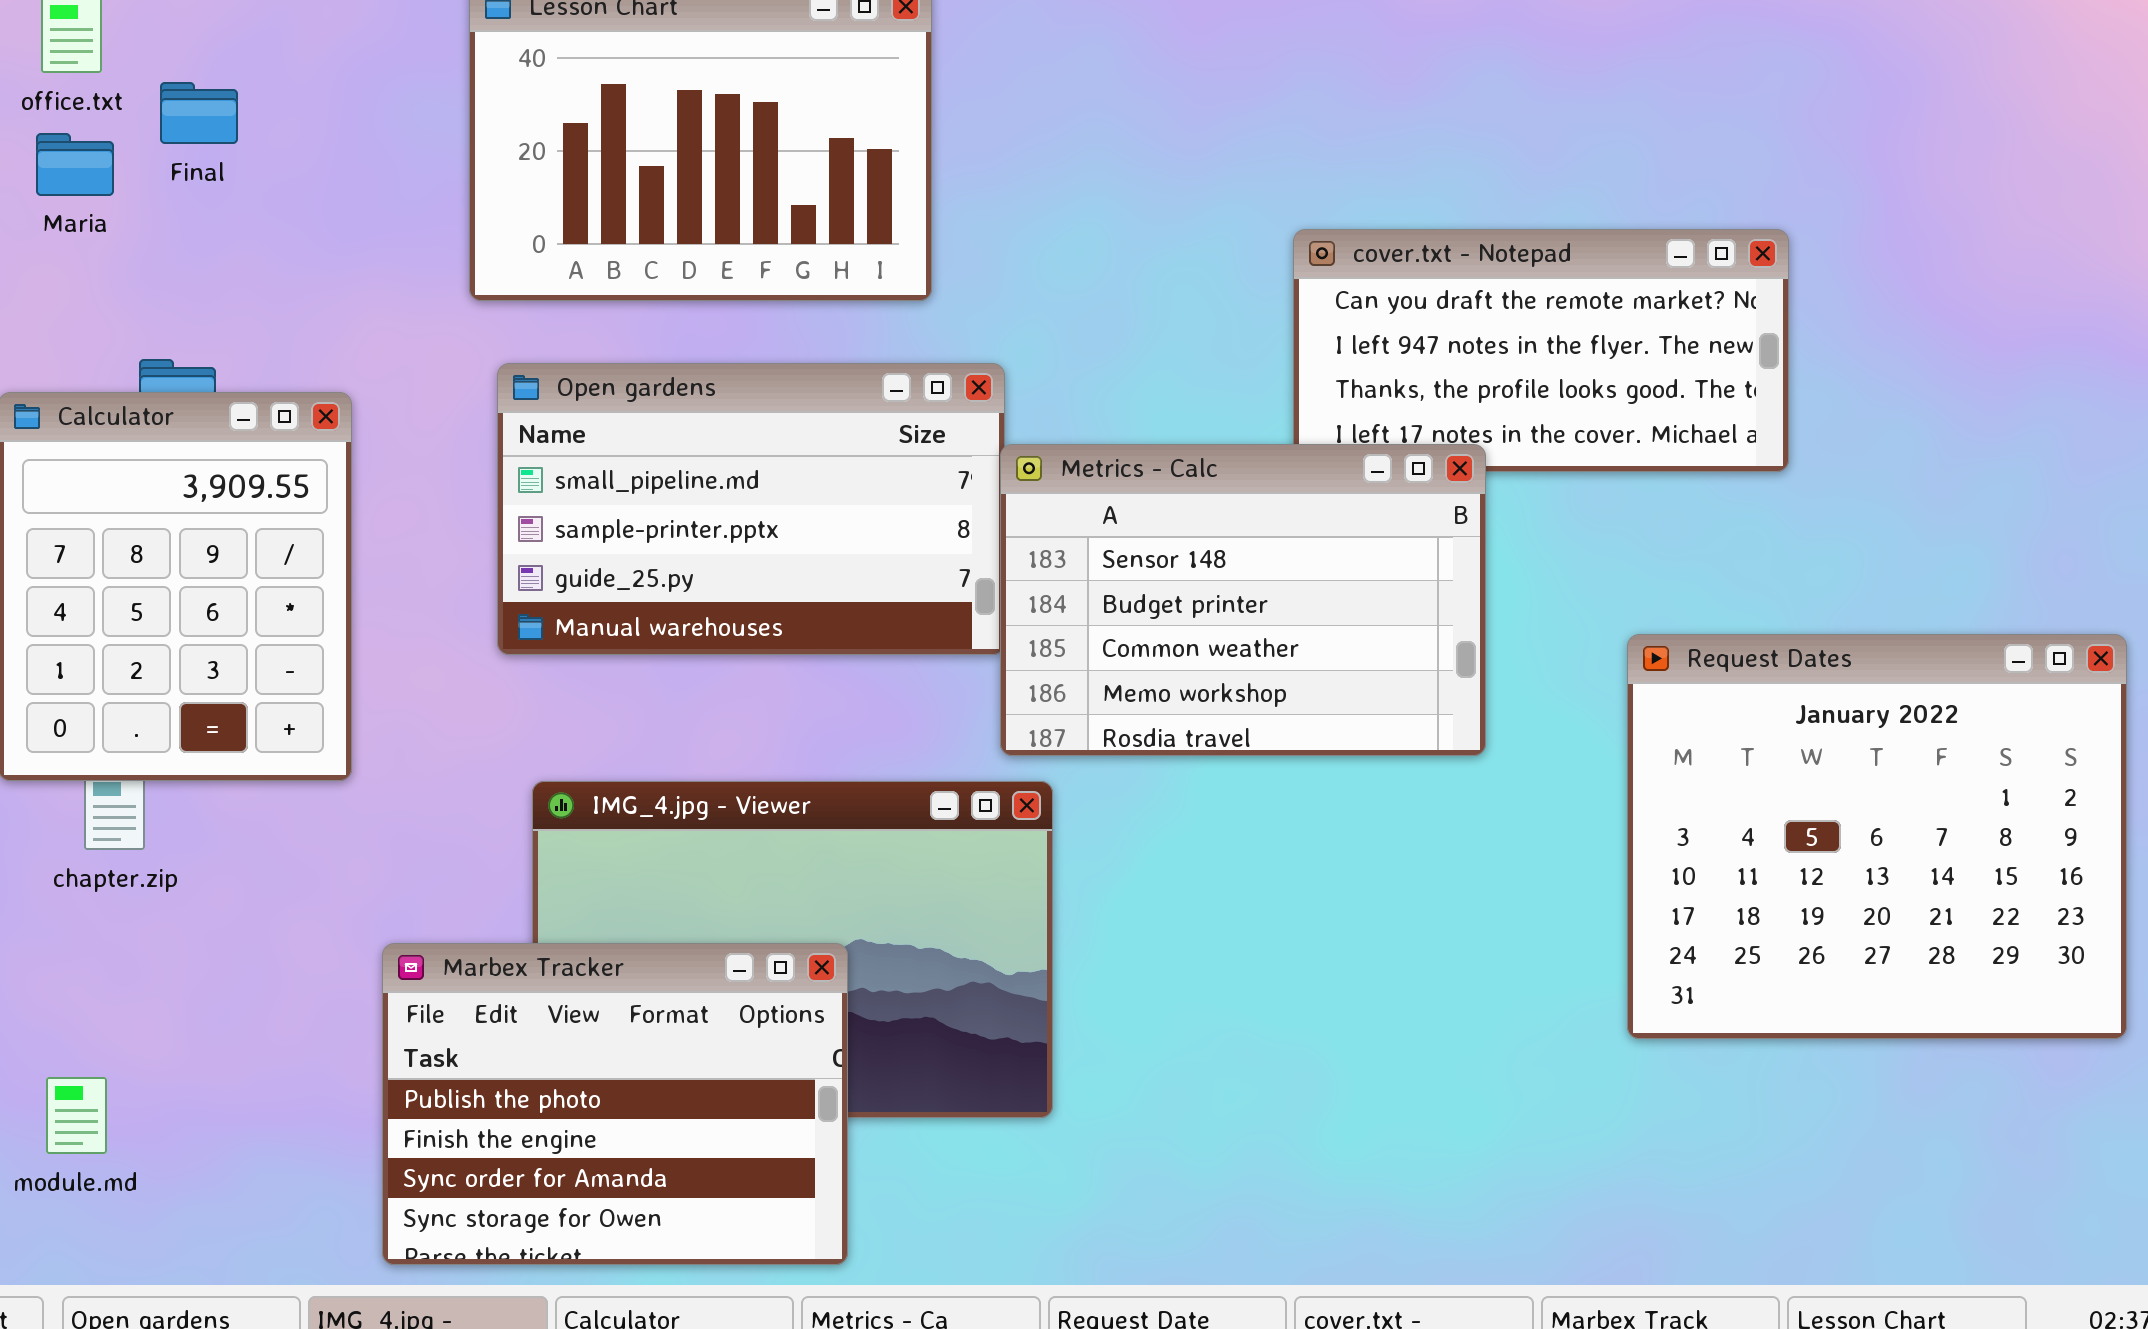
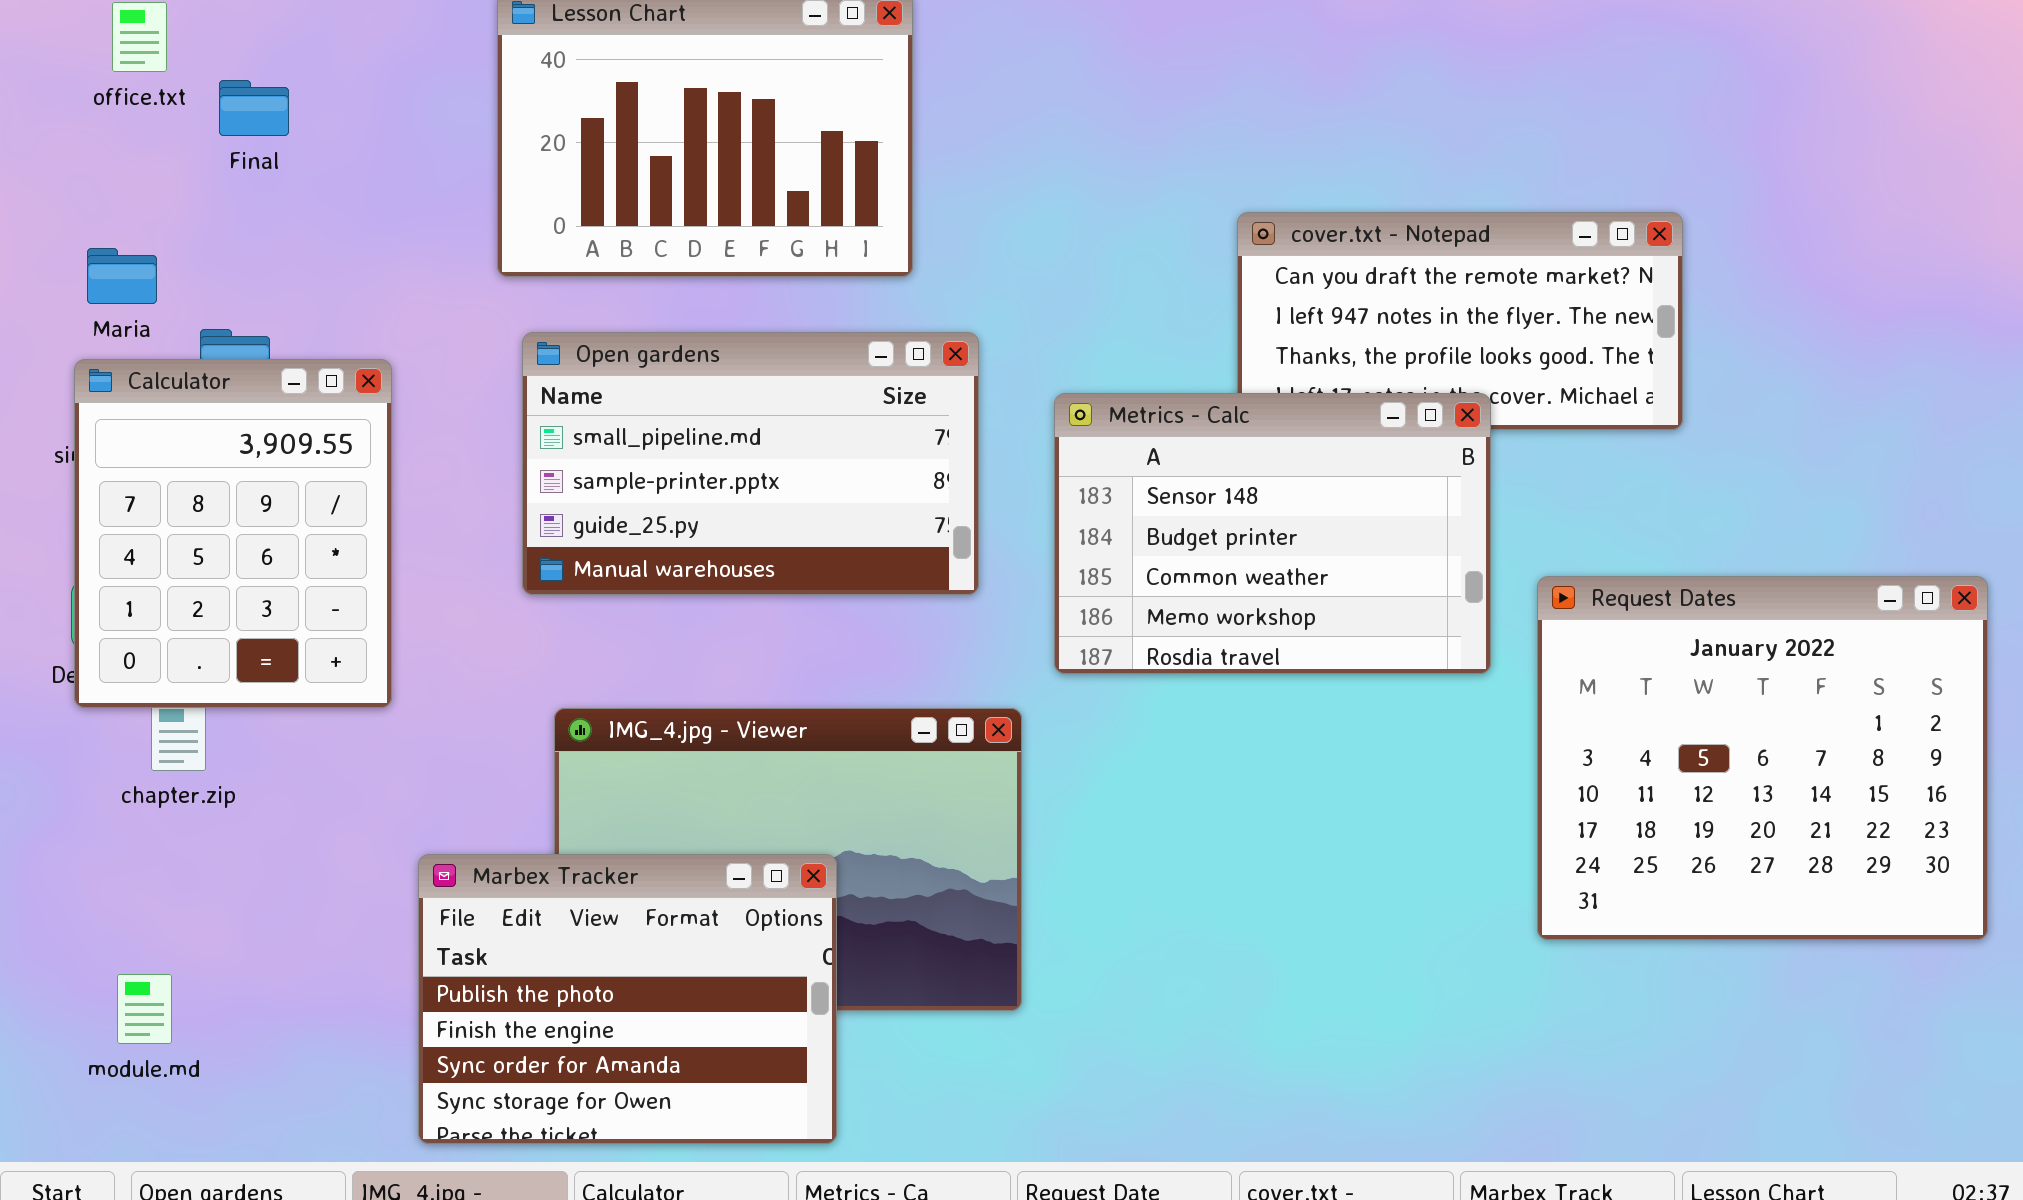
Maria: [36,133,114,196] -> [87,248,157,304], moved
Metrics - Calc: [1000,444,1486,756] -> [1054,393,1491,674], moved

